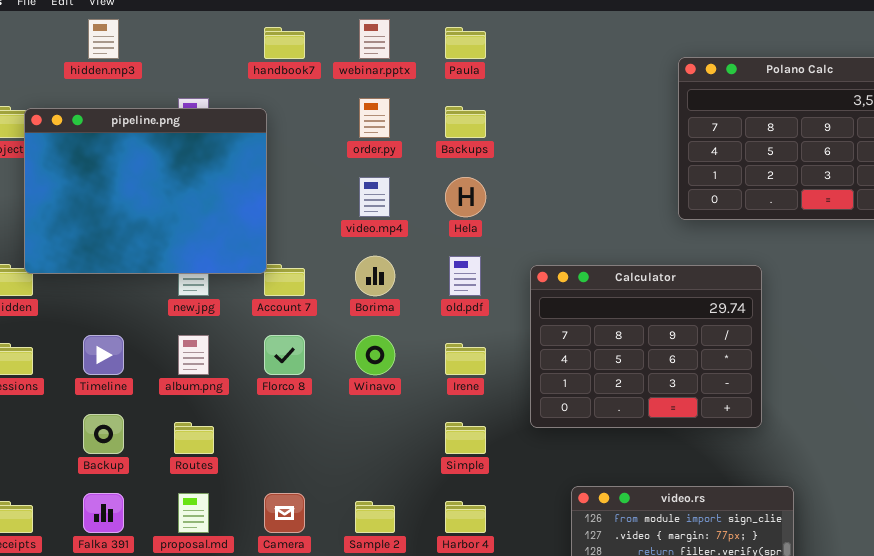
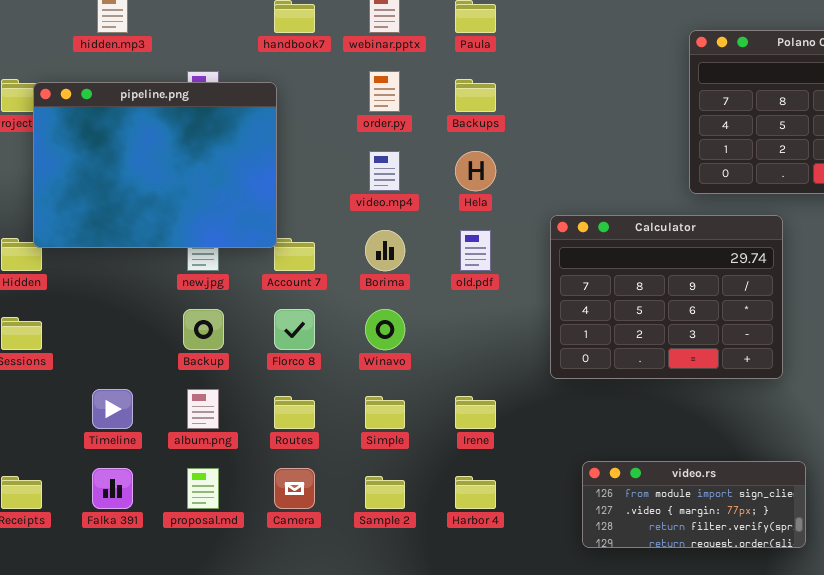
Calculator: [530,265,762,428] -> [550,215,783,379], moved
Timeline: [83,335,124,375] -> [92,389,133,429], moved
album.png: [178,335,209,375] -> [187,389,219,429], moved
Irene: [445,343,486,375] -> [455,396,496,429], moved
Backup: [83,414,124,454] -> [183,309,224,350], moved
Routes: [174,422,214,454] -> [274,396,315,429], moved
Simple: [445,422,486,454] -> [365,396,405,429], moved

